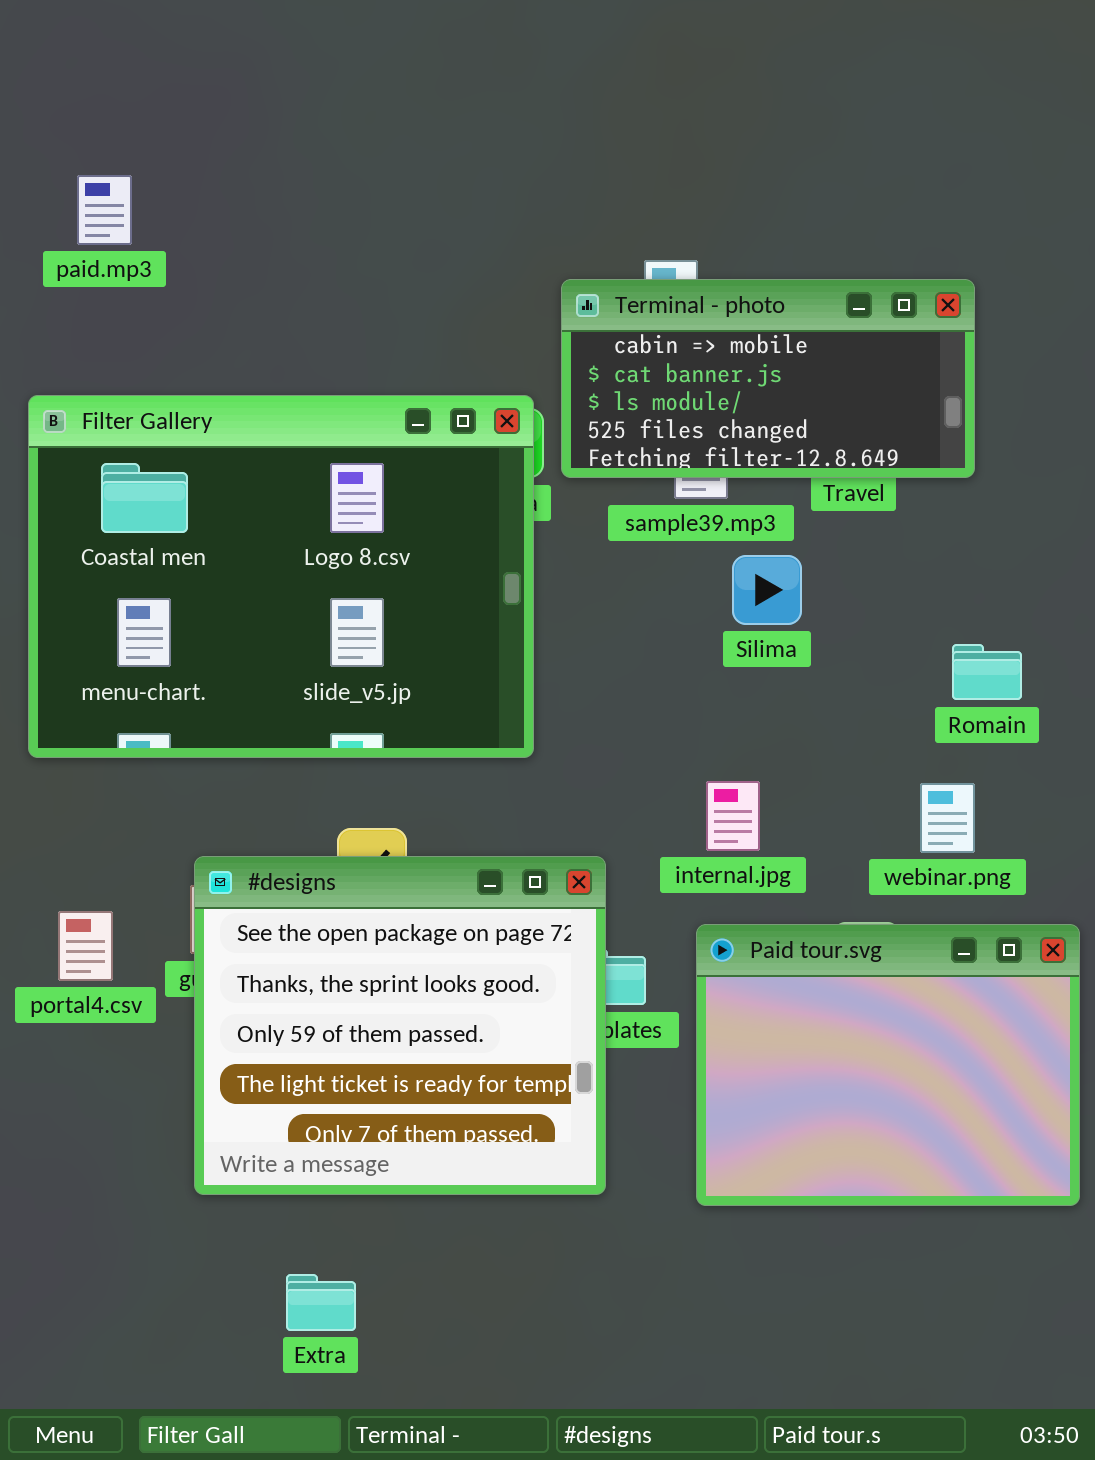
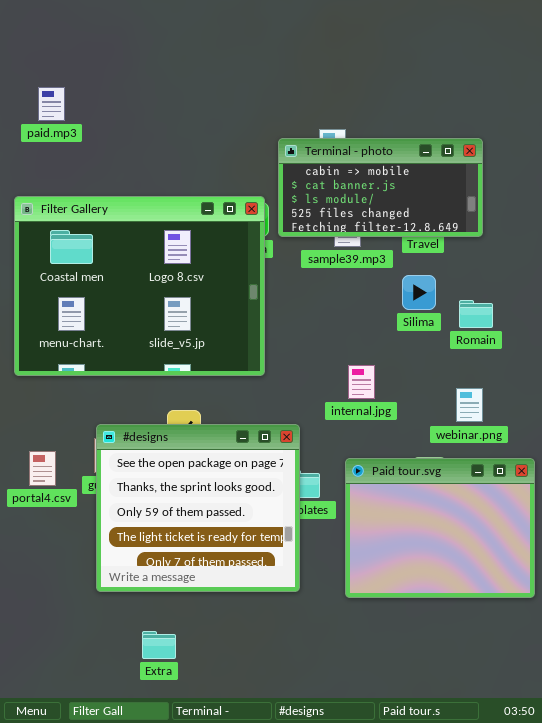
Silima: [732,555,802,625] -> [402,275,436,310], moved
Romain: [952,644,1022,700] -> [459,300,493,328], moved
internal.jpg: [706,781,760,851] -> [348,365,375,399], moved

